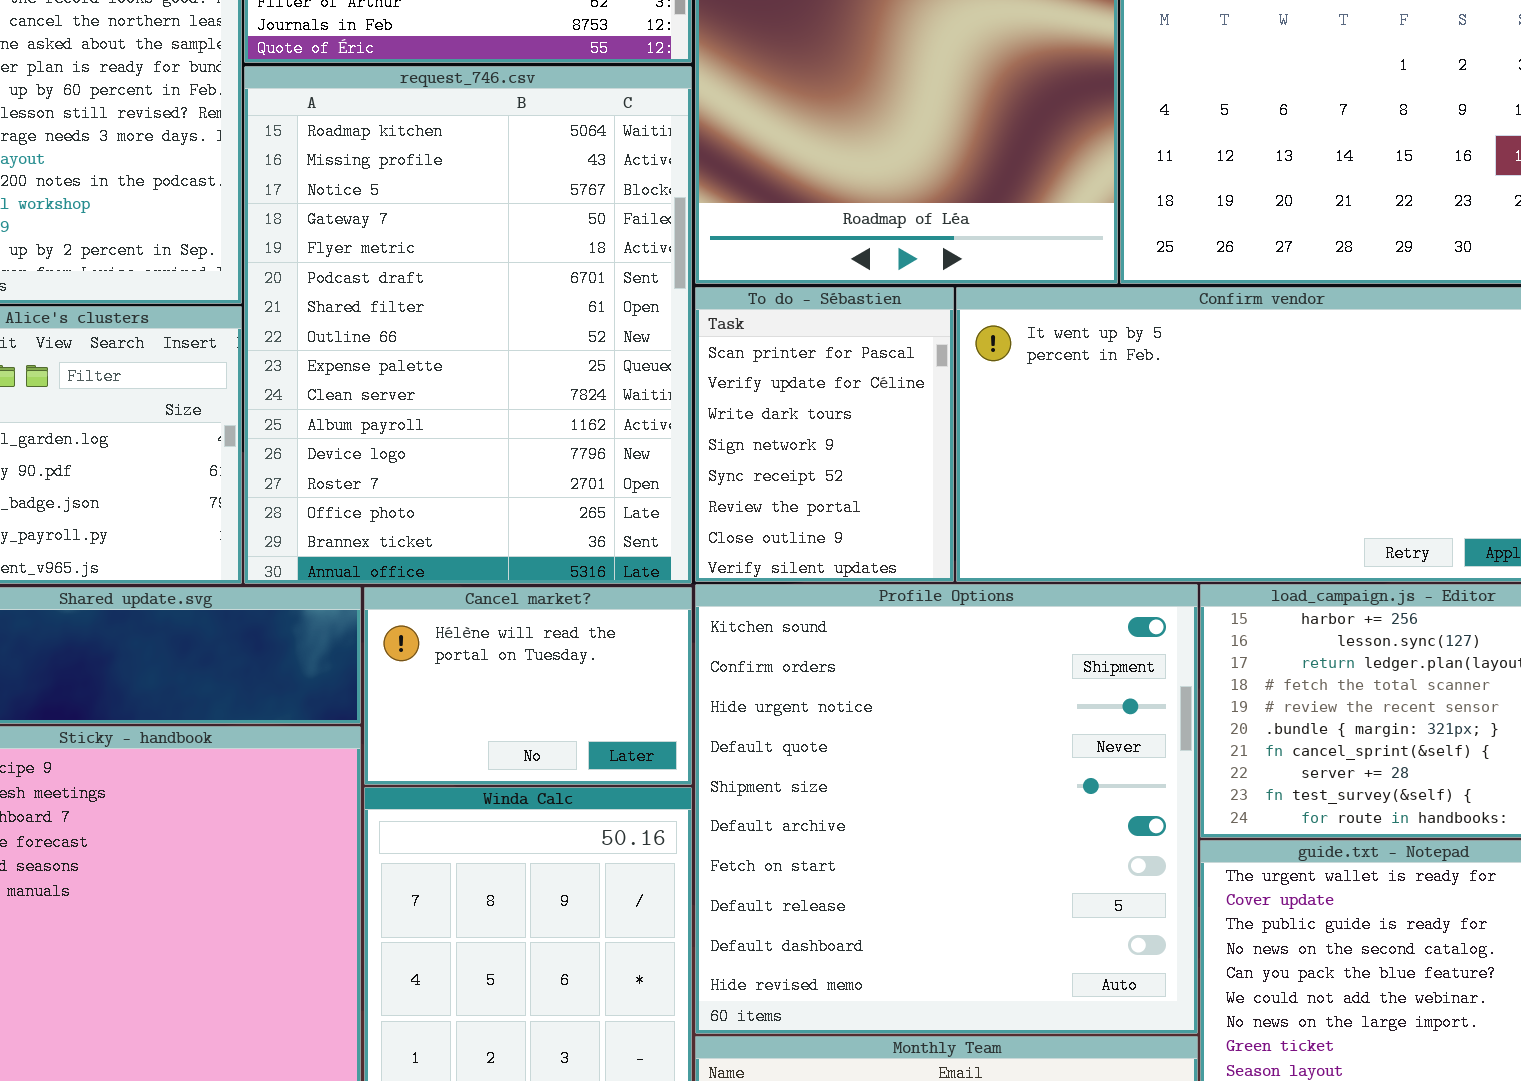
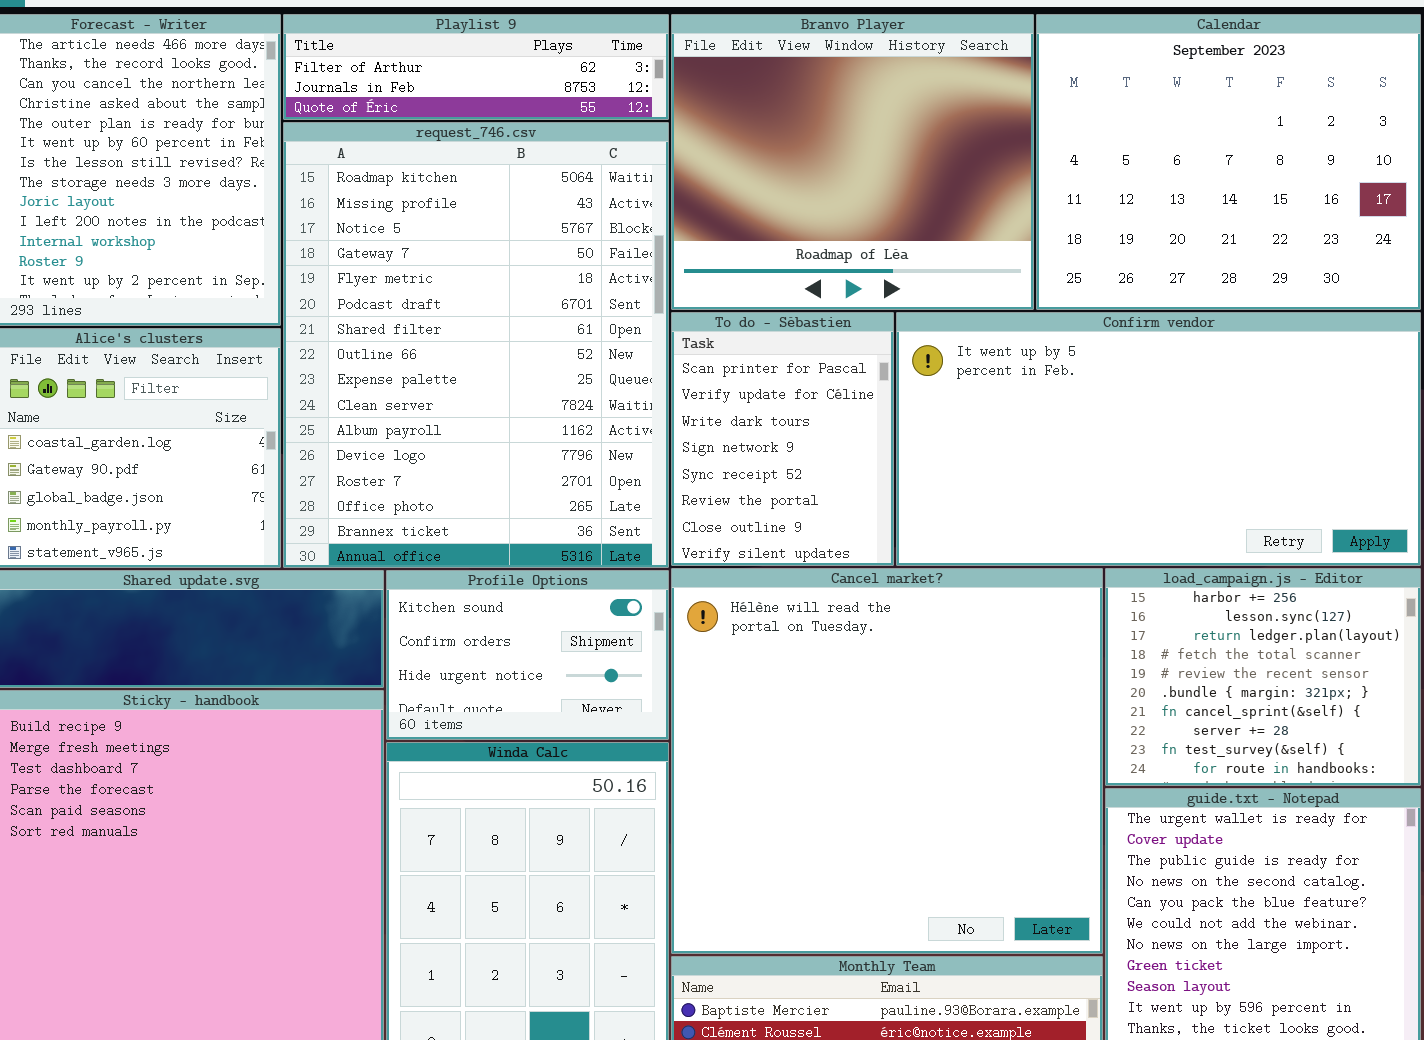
Profile Options: [695,584,1198,1034] -> [386,570,669,740], moved, resized
Cancel market?: [364,587,692,785] -> [671,568,1103,954], moved, resized

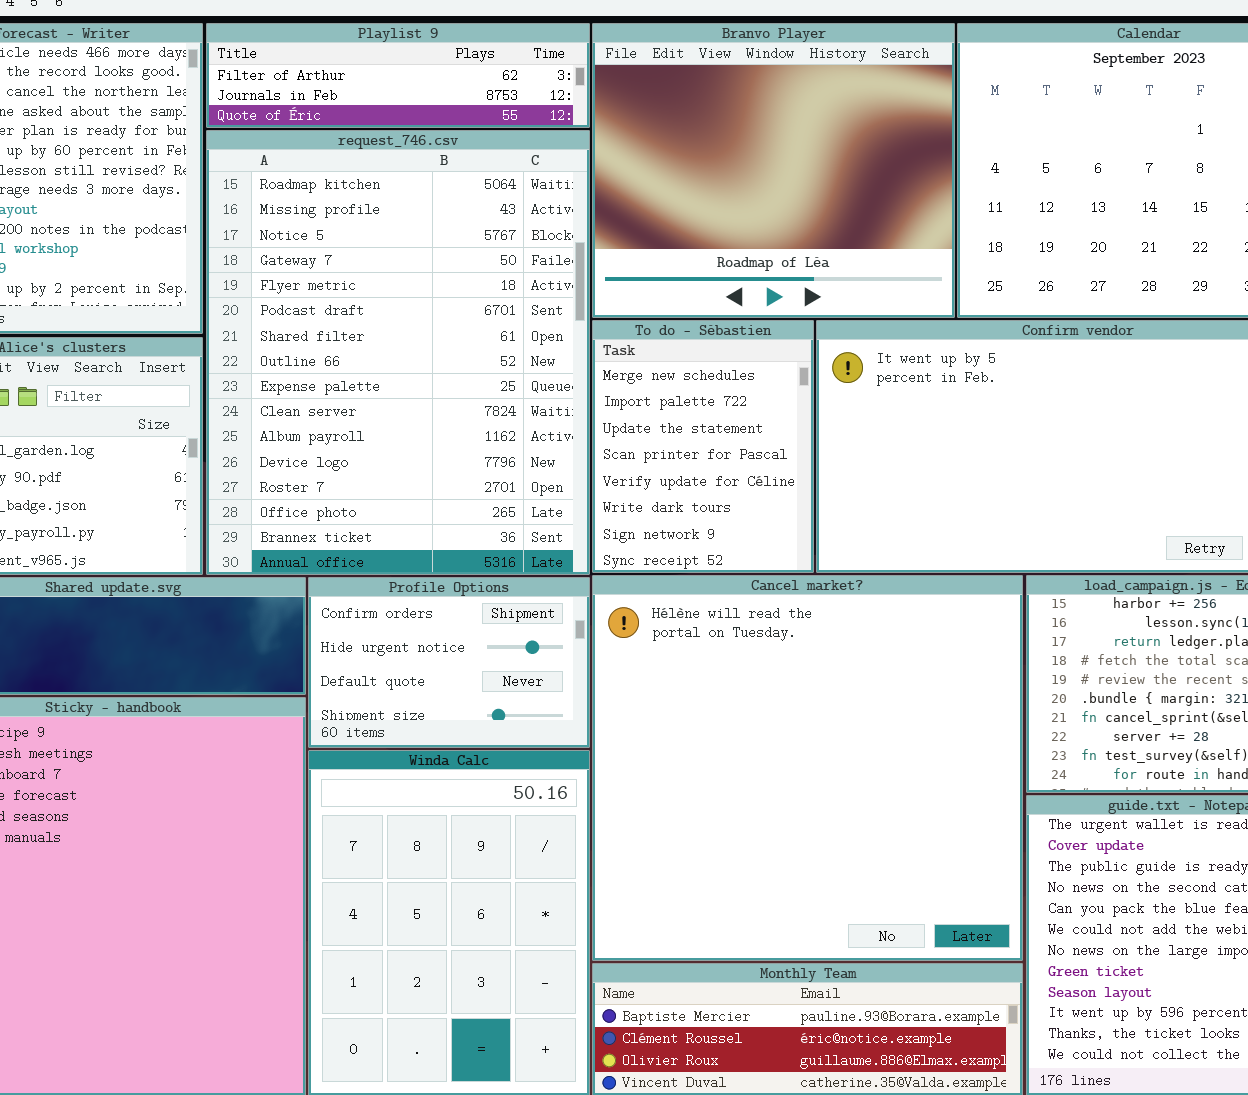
To do - Sébastien: [671,312,894,566] -> [592,320,814,573], scrolled up 3 rows
Profile Options: [386,570,669,740] -> [308,577,590,748], scrolled down 1 row

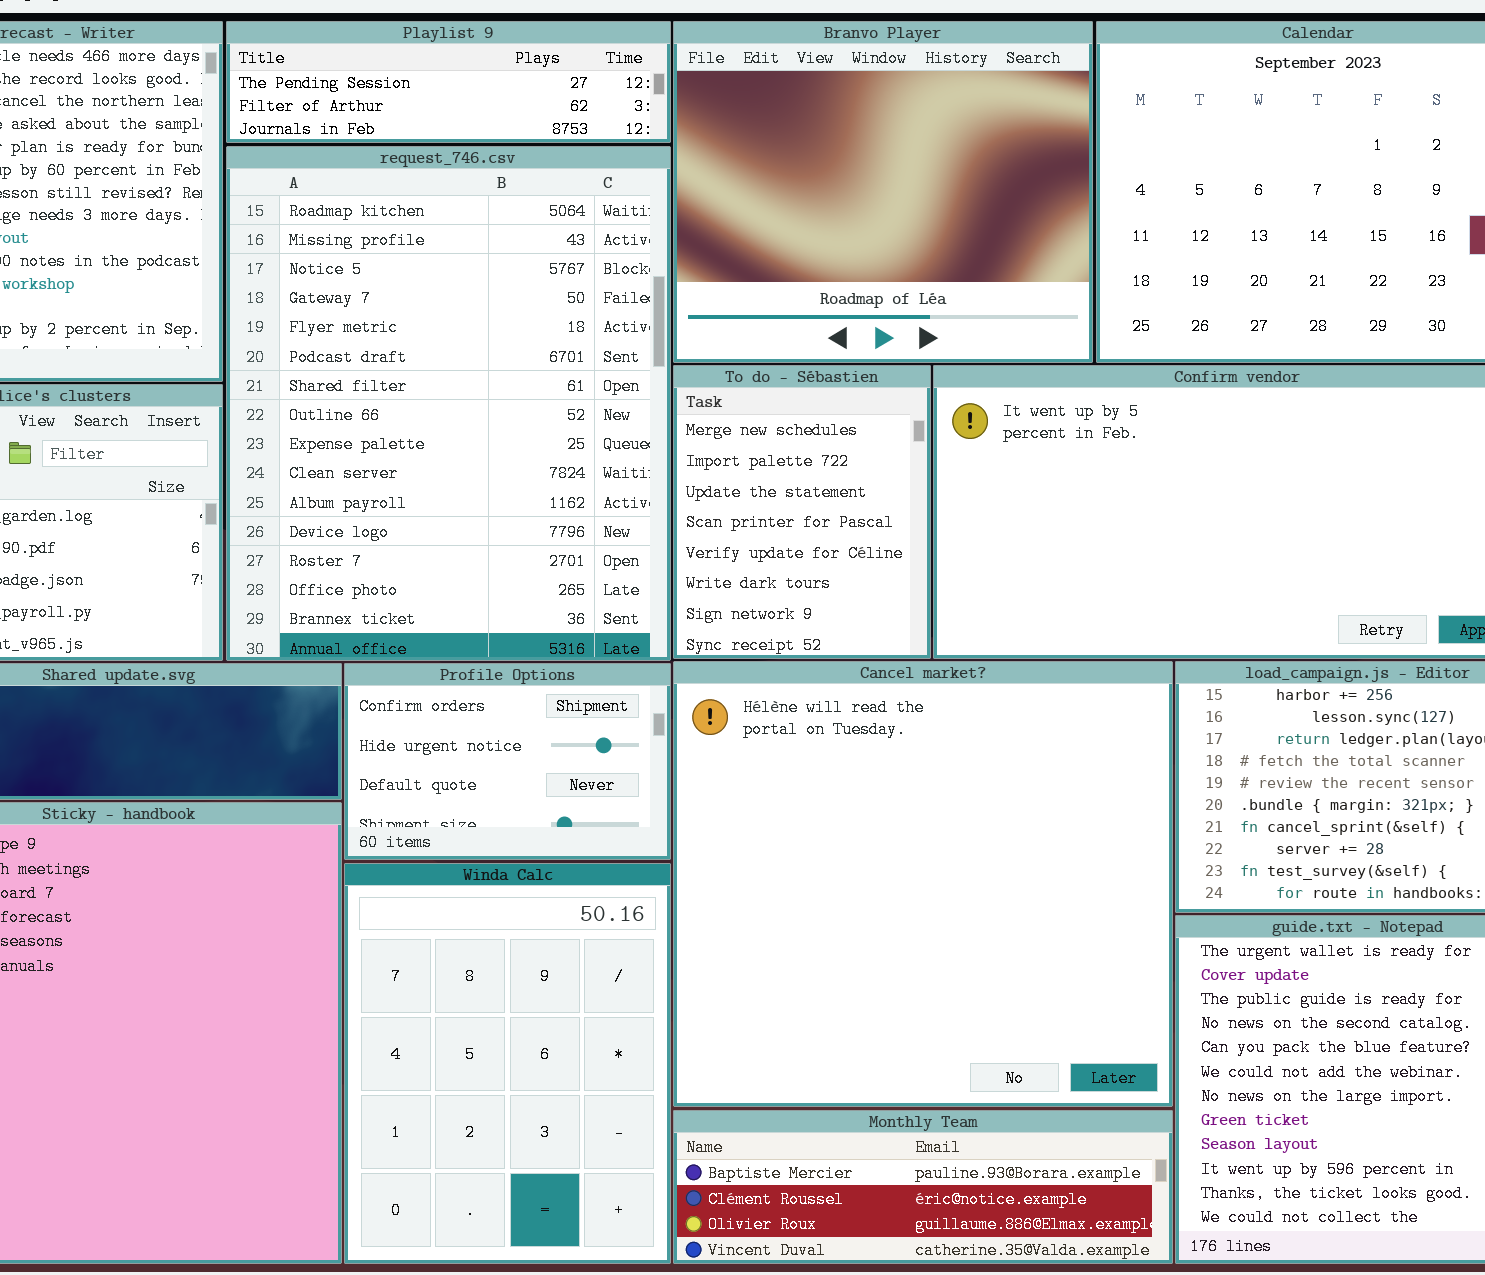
Playlist 9: [206,23,590,128] -> [226,21,671,143], scrolled up 1 row

